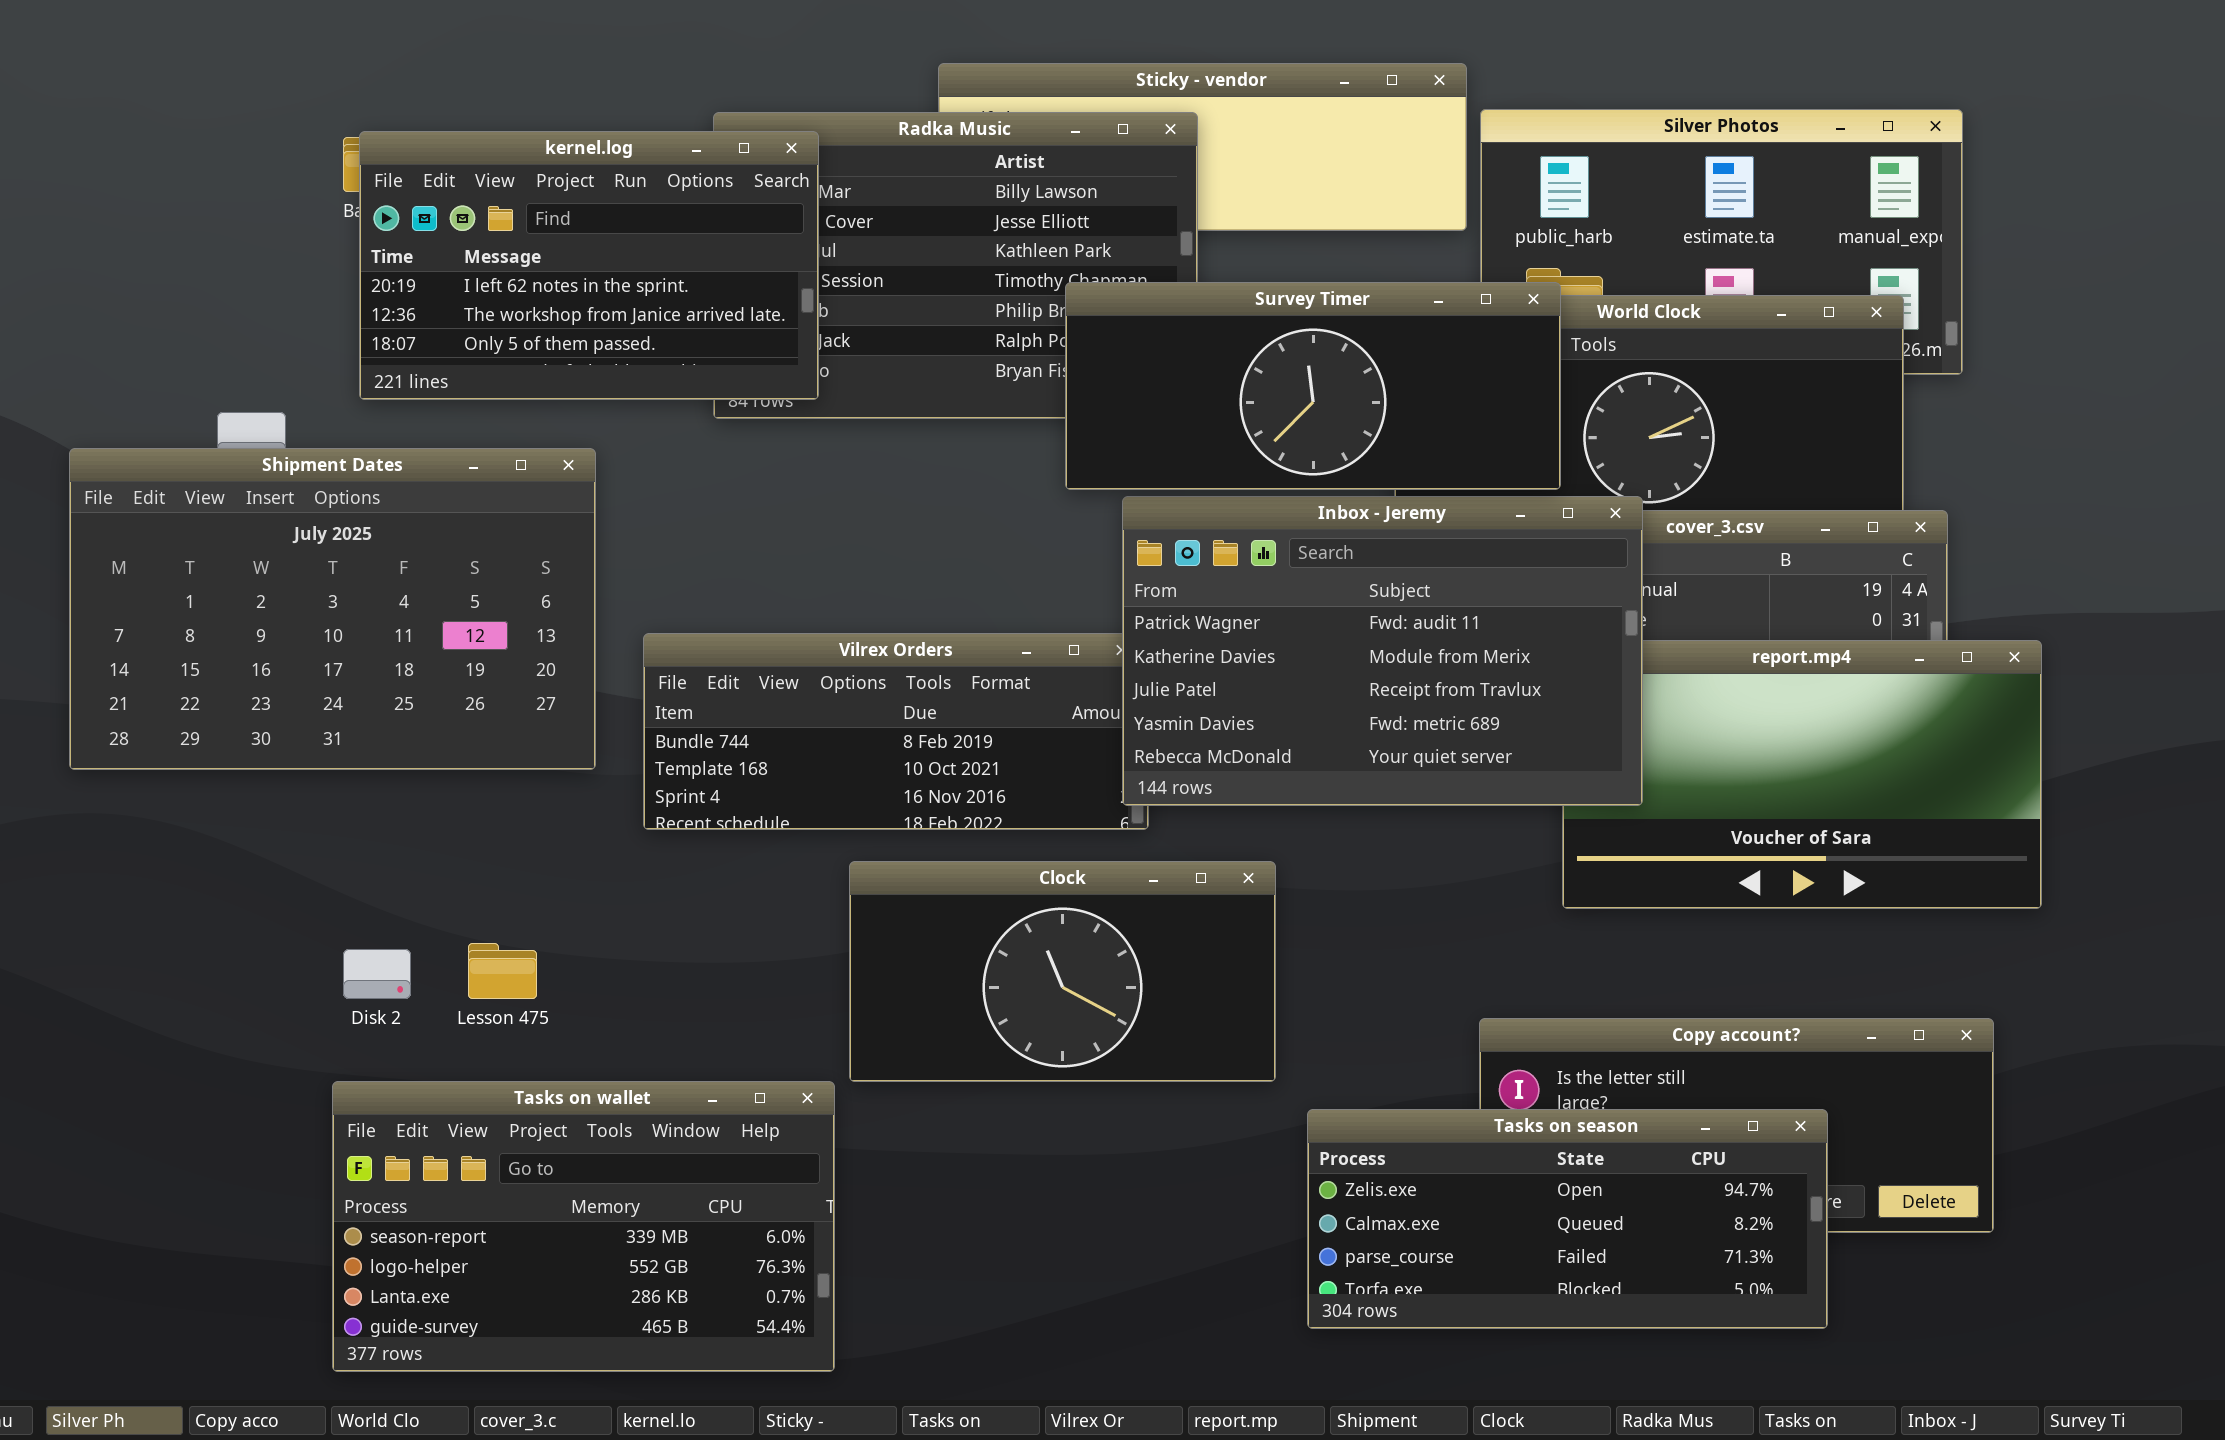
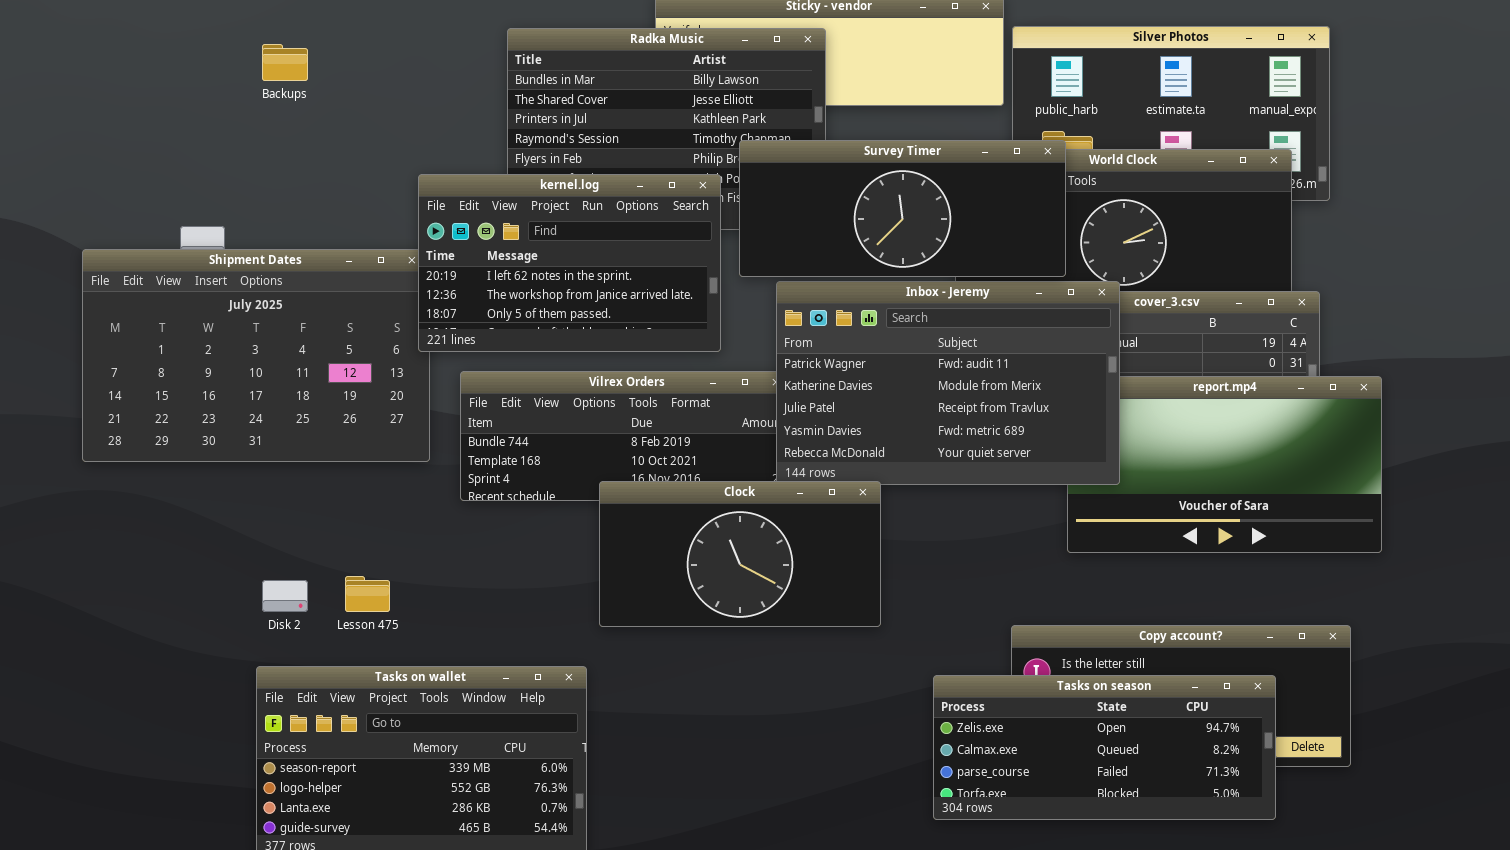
kernel.log: [359,131,819,400] -> [418,174,721,352], moved
Clock: [849,861,1276,1082] -> [599,481,881,627], moved
Tasks on season: [1307,1109,1828,1329] -> [933,675,1276,820], moved

